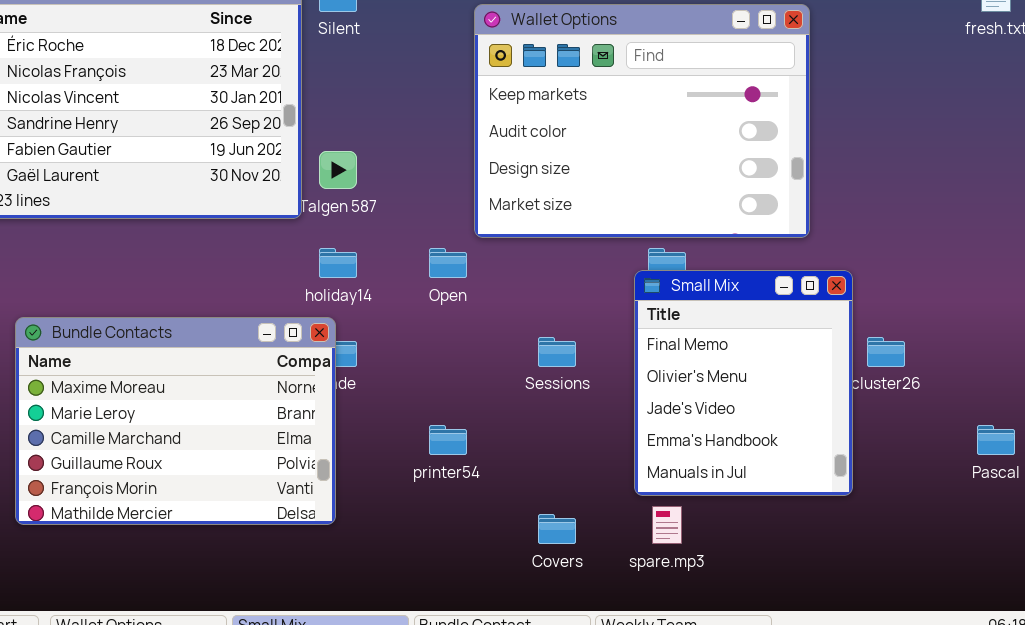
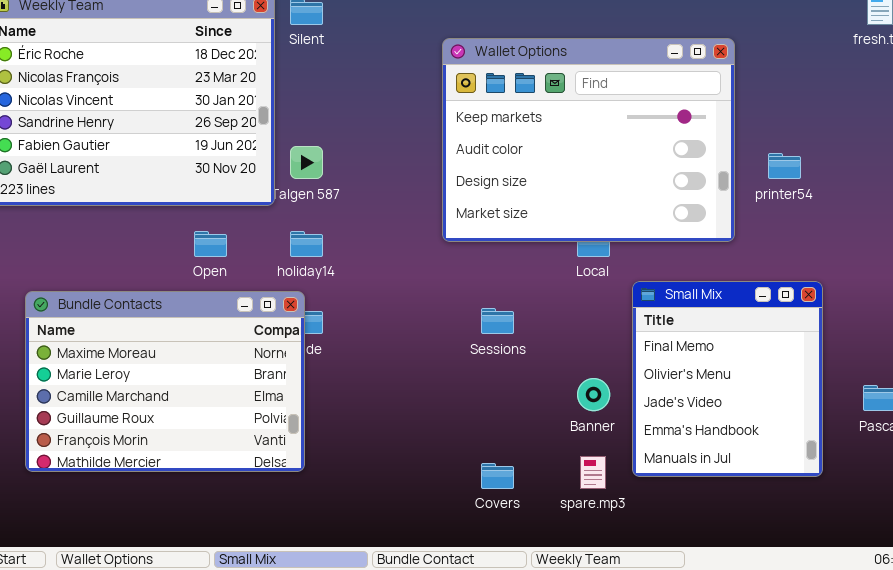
Wallet Options: [474,4,810,238] -> [442,38,735,242], moved
Open: [429,248,467,278] -> [194,231,227,257], moved
Small Mix: [634,270,853,496] -> [632,281,823,477], moved
printer54: [429,425,467,455] -> [768,153,801,179], moved

